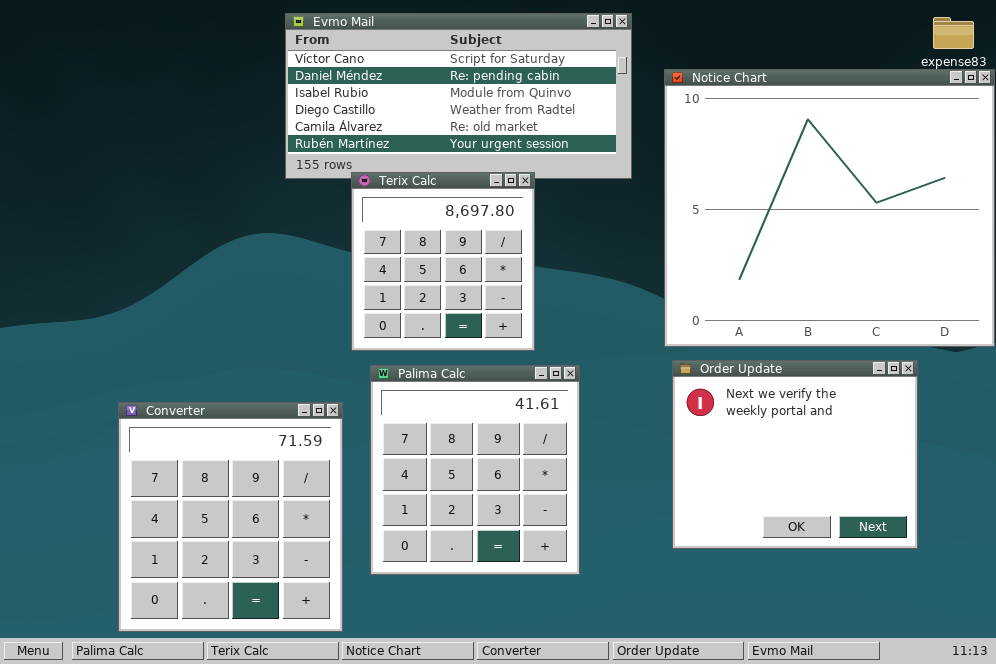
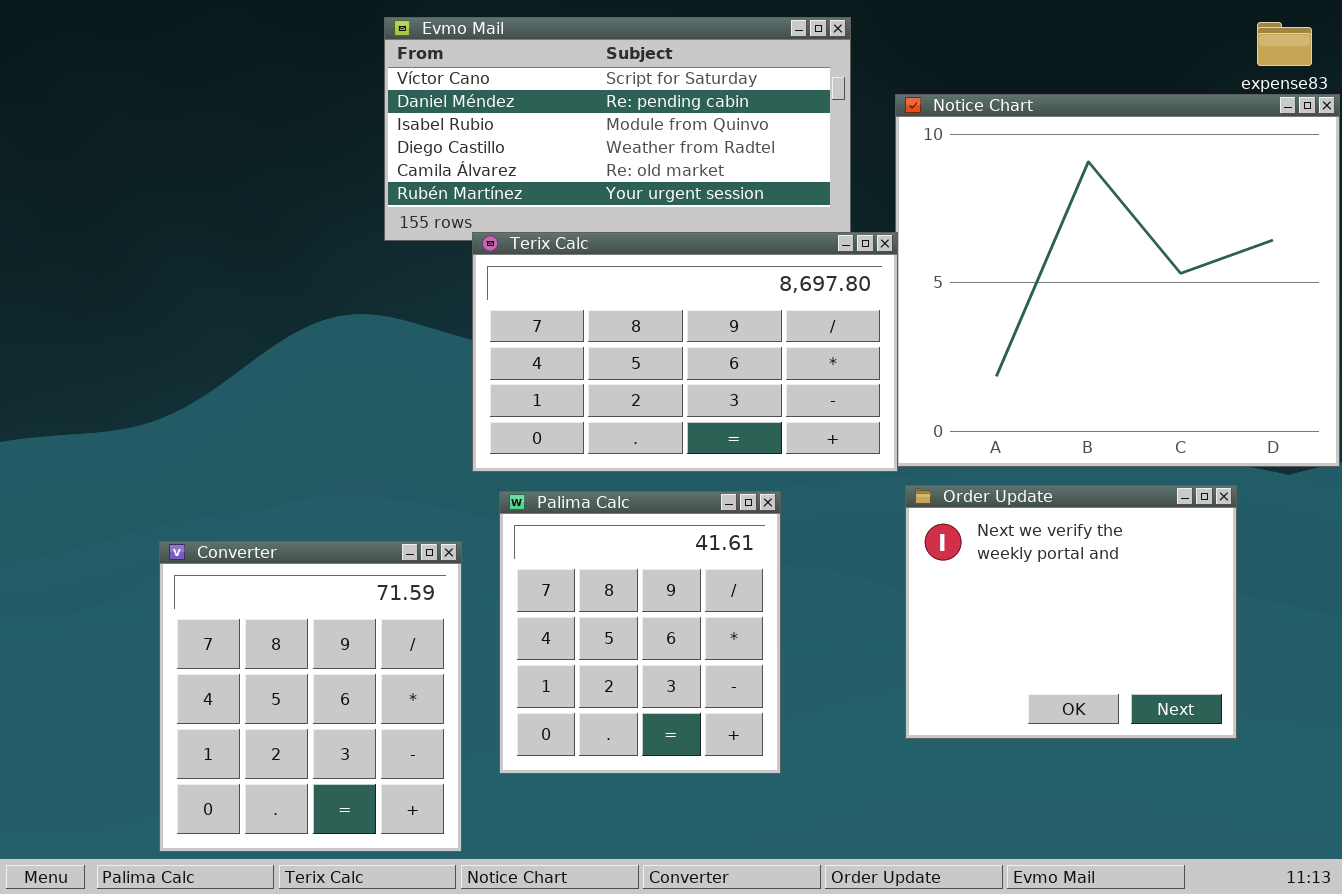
Terix Calc: [351,172,535,351] -> [472,232,898,472], resized

